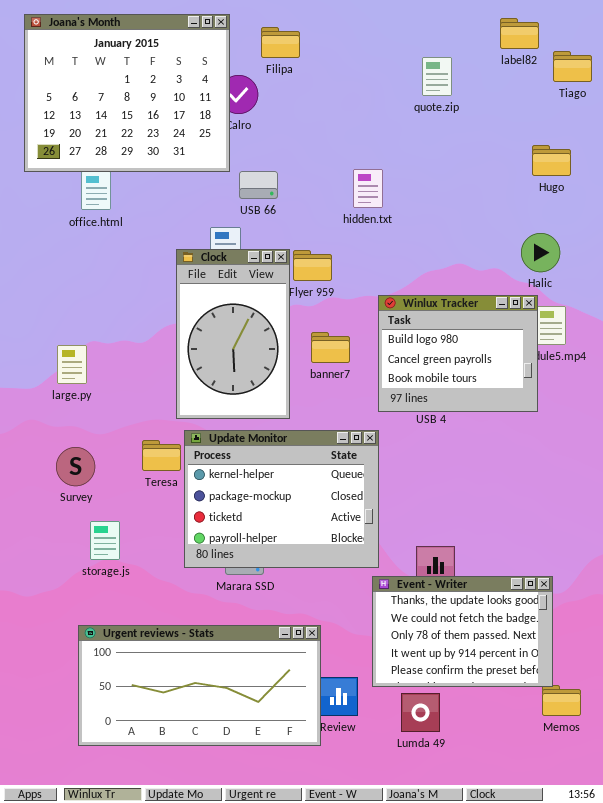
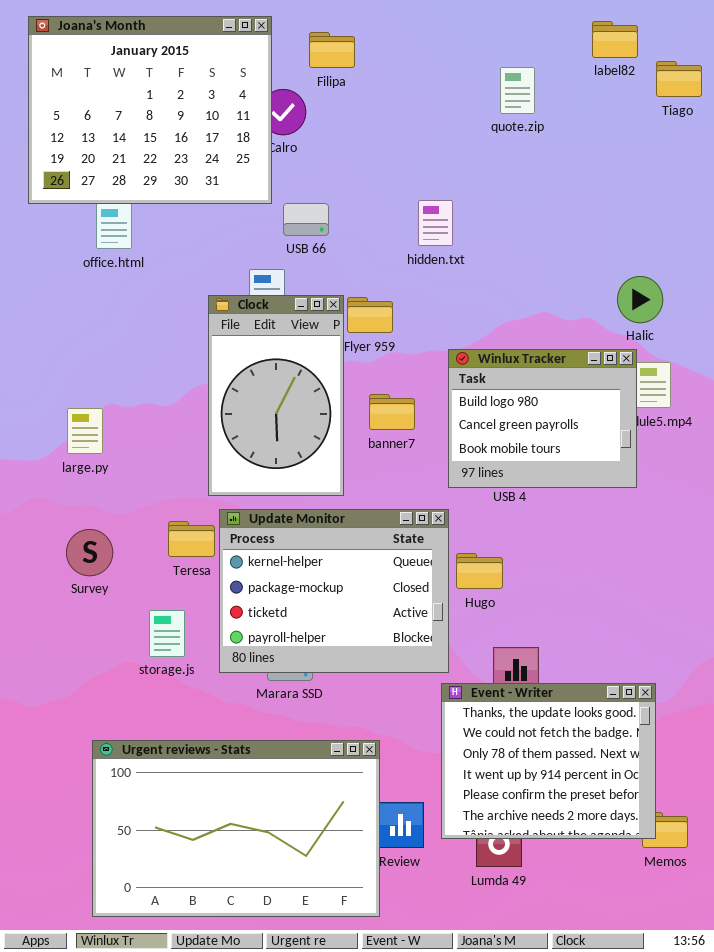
Hugo: [532,145,571,176] -> [456,553,503,589], moved
storage.js: [90,521,120,560] -> [149,610,185,657], moved
Event - Writer: [372,576,553,687] -> [441,683,656,839], resized
Urgent reviews - Stats: [78,625,321,746] -> [92,740,380,917], resized

